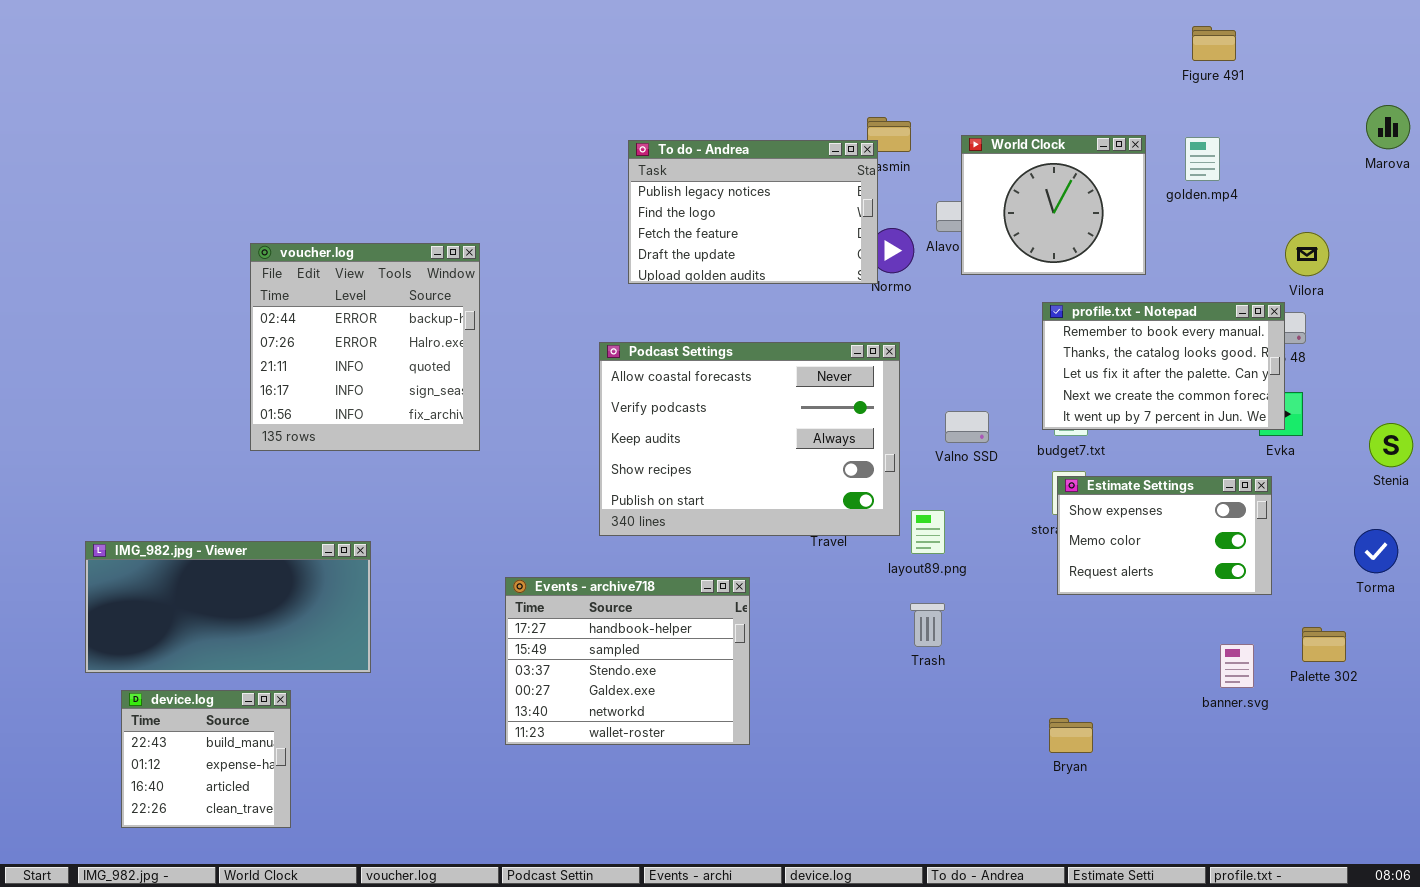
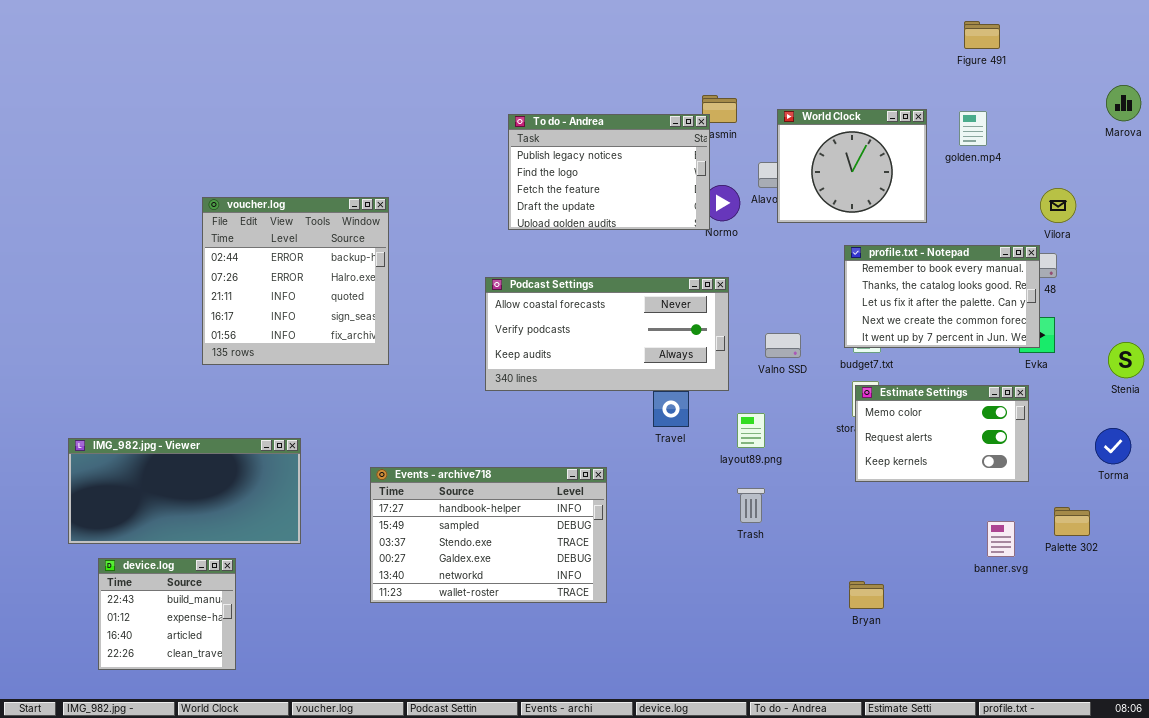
Podcast Settings: [599,342,900,536] -> [485,277,729,391], resized
Estimate Settings: [1057,476,1272,595] -> [855,385,1029,482], scrolled down 1 row
Events - archive718: [505,577,750,745] -> [370,467,607,603], resized

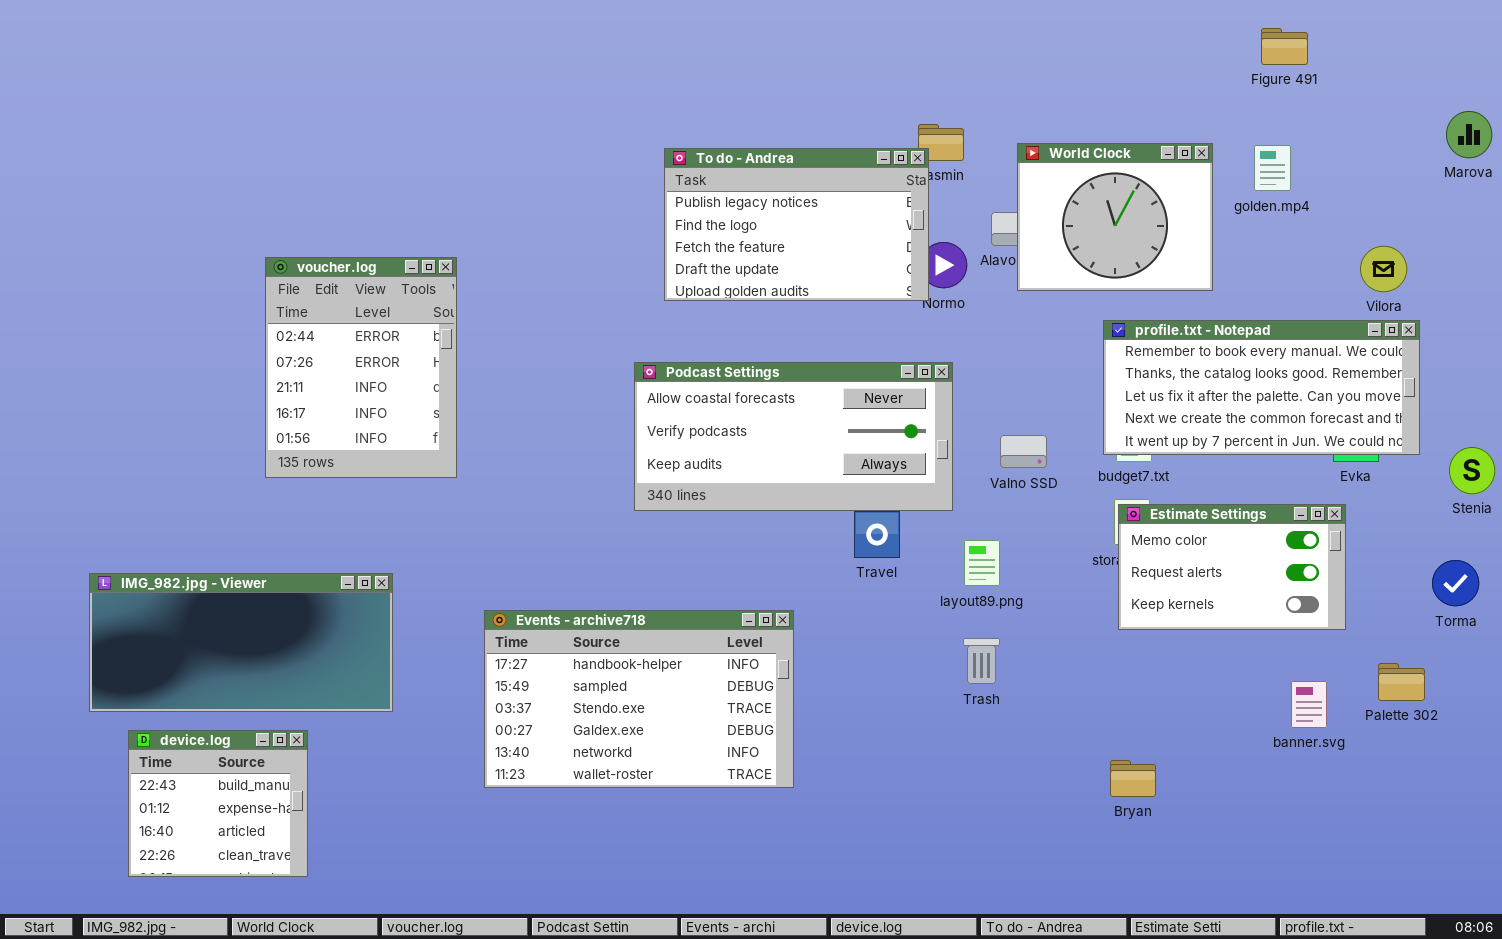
voucher.log: [202,197,389,365] -> [265,257,457,478], resized
profile.txt - Notepad: [844,245,1040,348] -> [1103,320,1420,455], resized

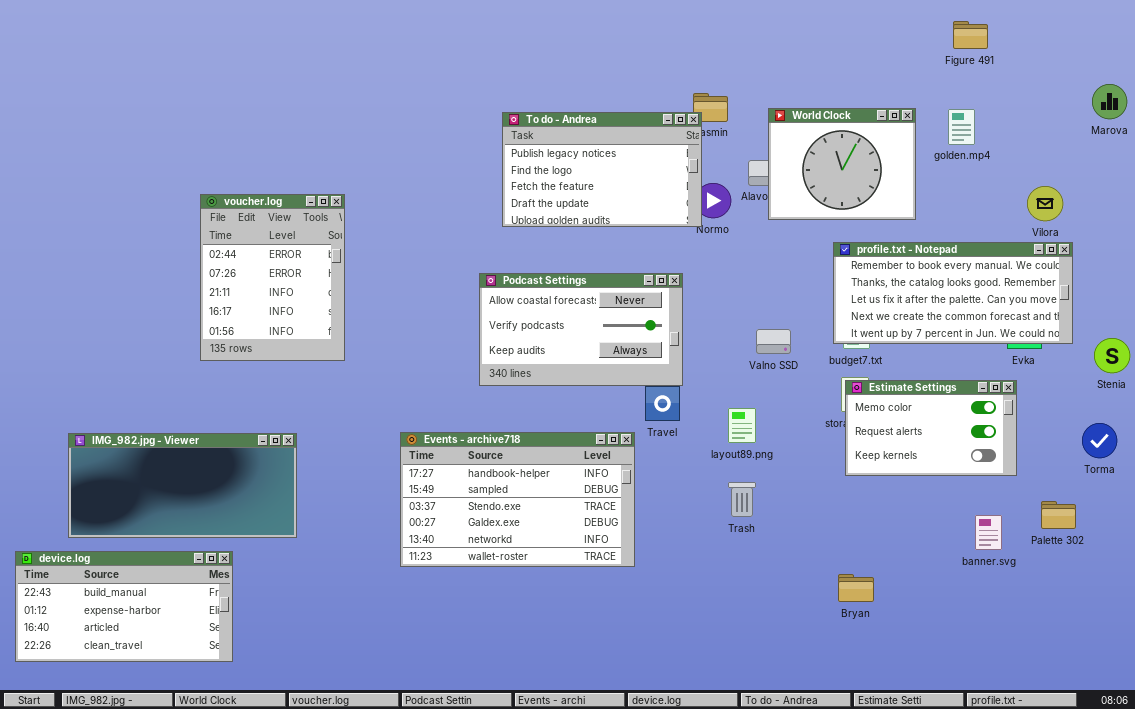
Podcast Settings: [634,362,953,511] -> [479,273,683,386], resized
Events - archive718: [484,610,794,788] -> [400,432,635,567], moved
device.log: [128,730,308,877] -> [15,551,233,662], resized

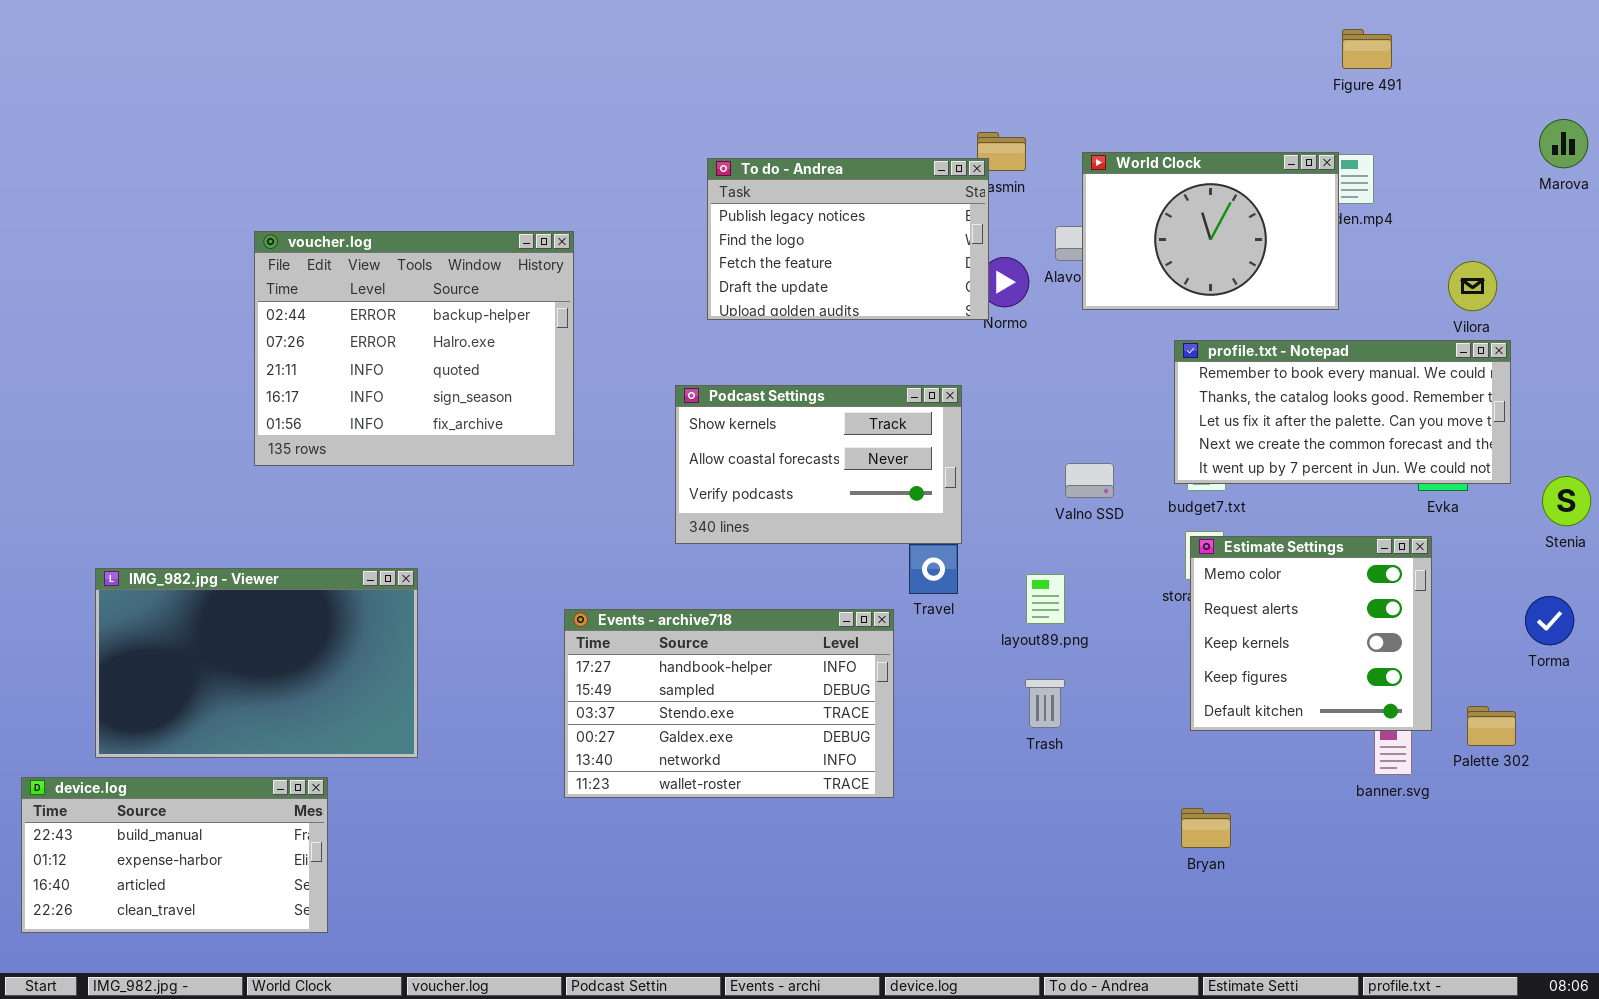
World Clock: [768,108,916,220] -> [1082,152,1339,310], resized
voucher.log: [200,194,345,361] -> [254,231,574,466], moved, resized
Podcast Settings: [479,273,683,386] -> [675,385,962,544], scrolled up 1 row
Estimate Settings: [845,380,1017,476] -> [1190,536,1432,731], resized
IMG_982.jpg - Viewer: [68,433,297,538] -> [95,568,418,758], resized

